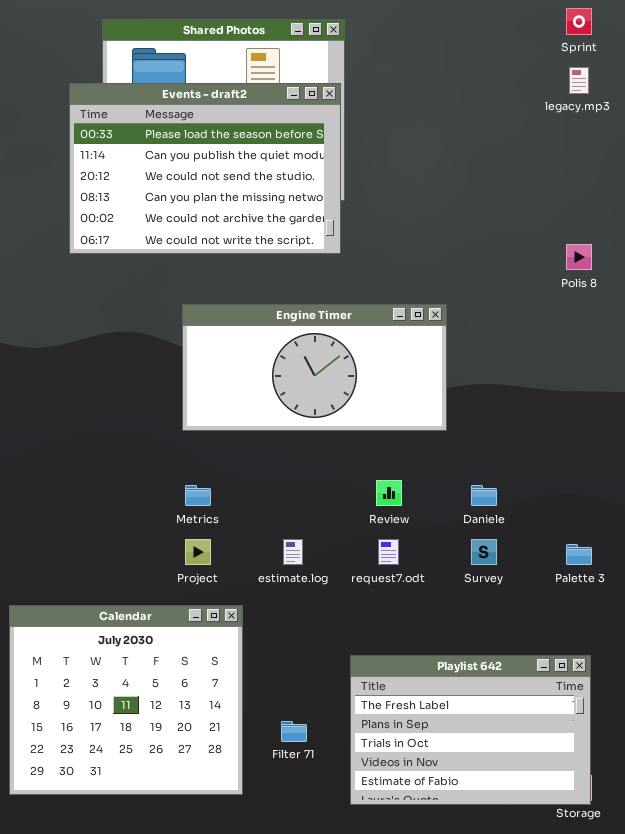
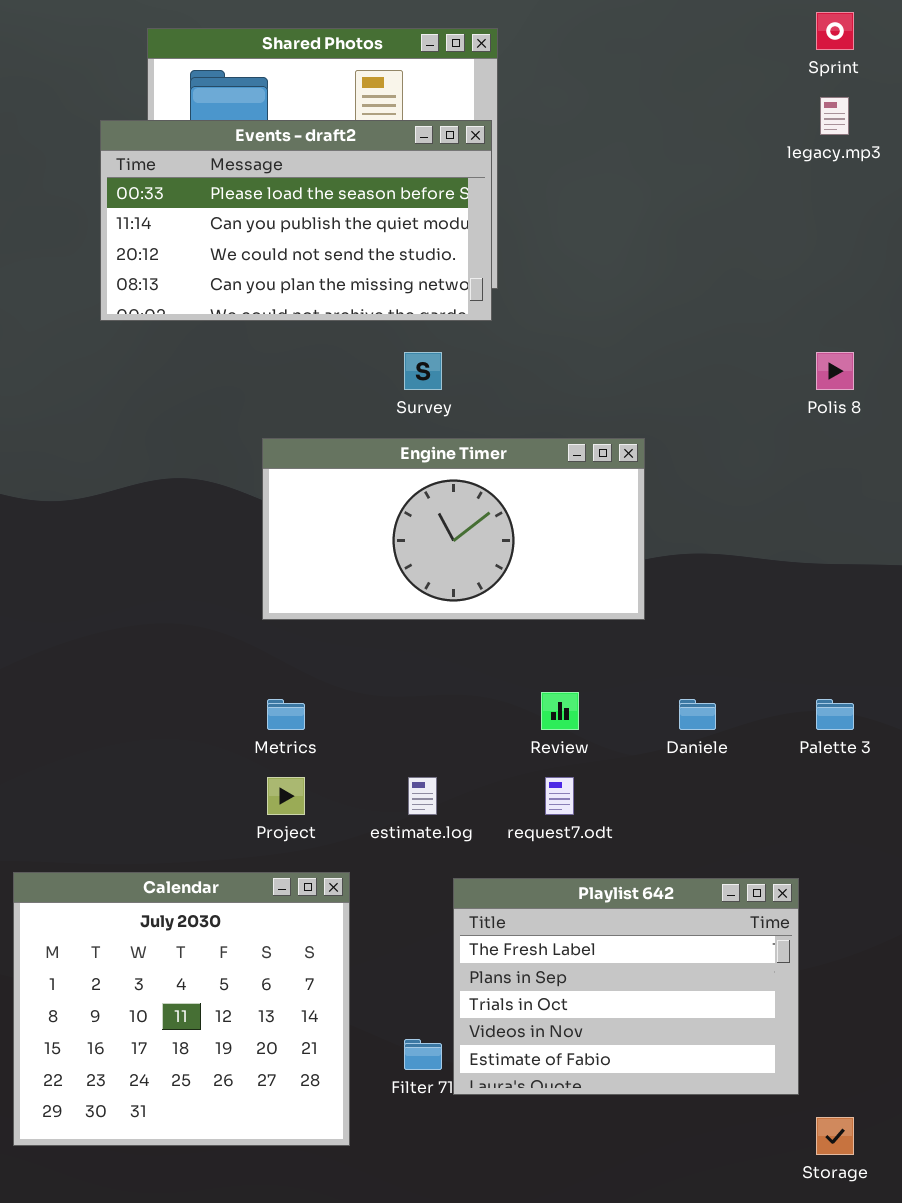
Events - draft2: [69,83,341,254] -> [100,120,492,321], resized
Survey: [471,539,497,565] -> [404,352,442,390], moved
Palette 3: [566,544,592,565] -> [816,699,854,730], moved
Playlist 642: [350,655,591,805] -> [453,878,799,1095], moved

